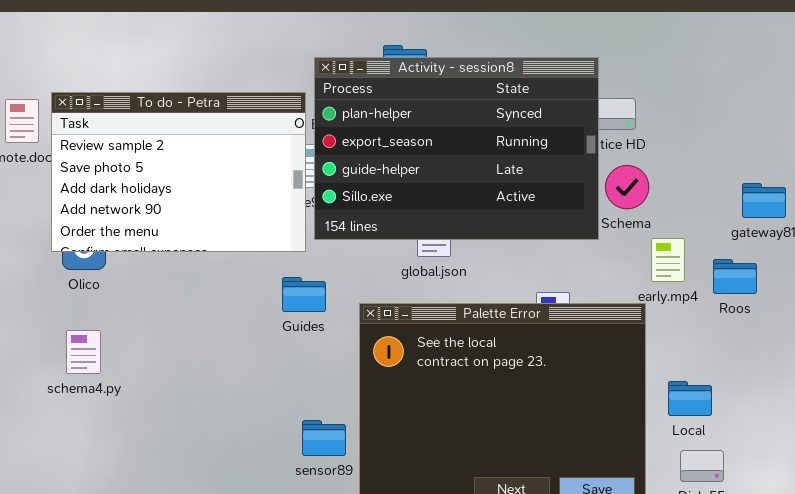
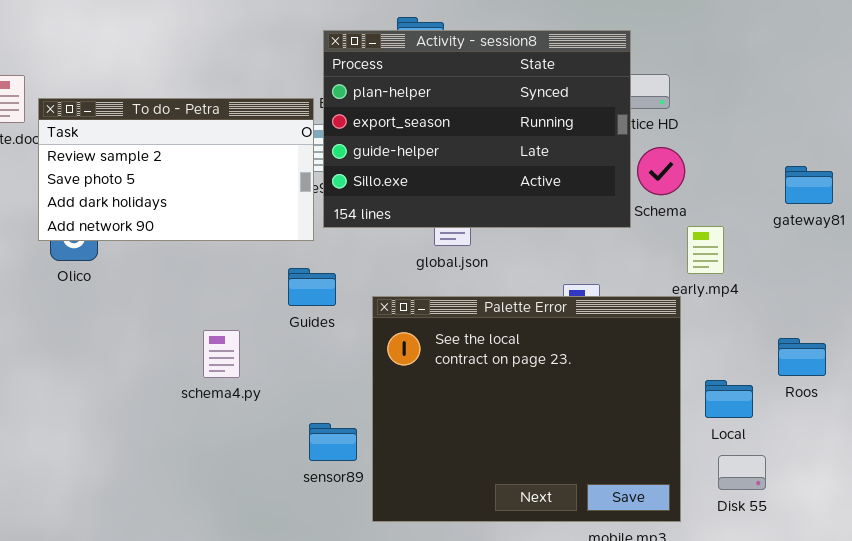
To do - Petra: [51,92,306,252] -> [38,98,314,241], resized
Roos: [713,259,757,294] -> [778,338,826,376], moved
schema4.py: [66,330,101,374] -> [203,330,240,378], moved

